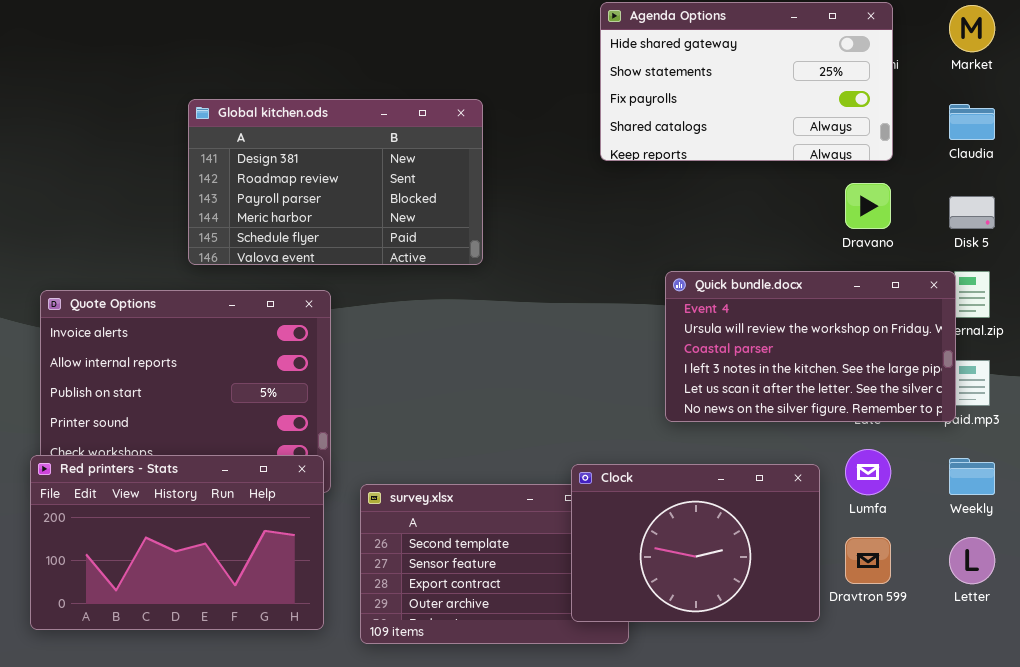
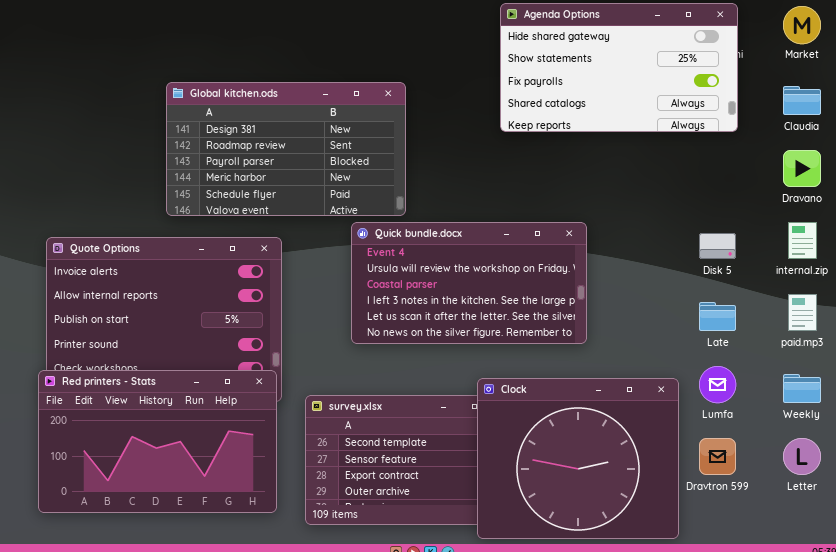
Dravano: [845,183,891,229] -> [783,150,821,187], moved
Disk 5: [949,196,995,229] -> [699,233,736,259], moved
Quick bundle.docx: [665,271,956,422] -> [351,222,587,344], moved
Clock: [571,464,820,622] -> [477,378,679,539], resized

